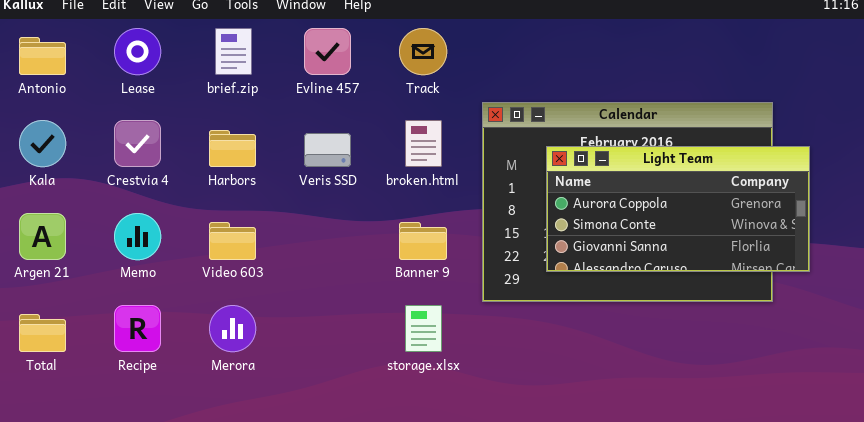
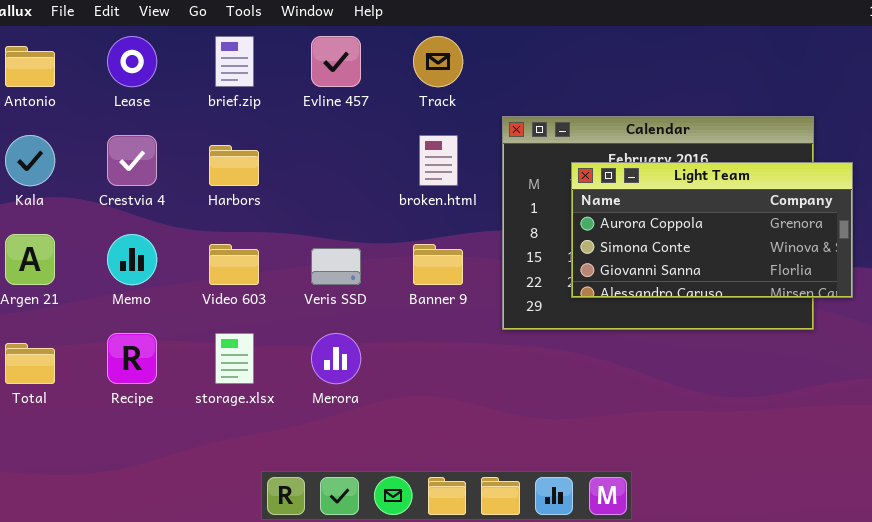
Veris SSD: [304,133,351,167] -> [311,248,361,285], moved
Merora: [209,305,256,352] -> [311,333,361,384], moved
storage.xlsx: [405,305,442,352] -> [215,333,254,384], moved

